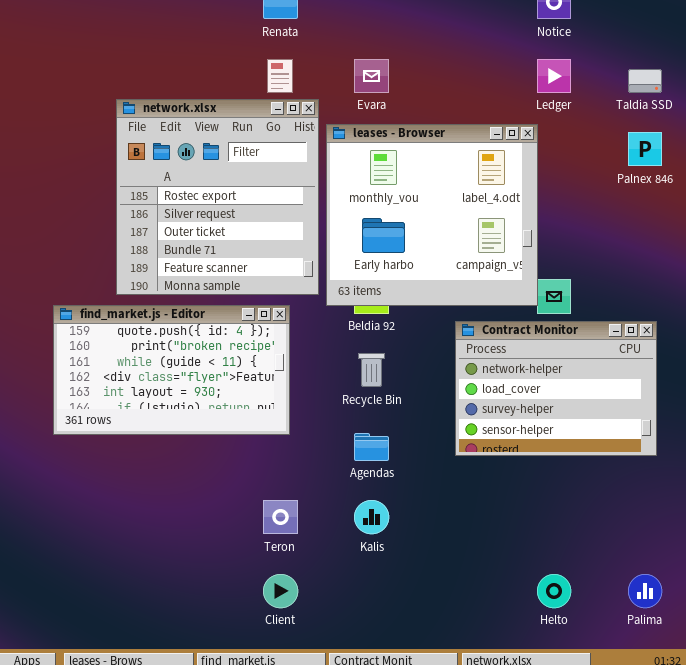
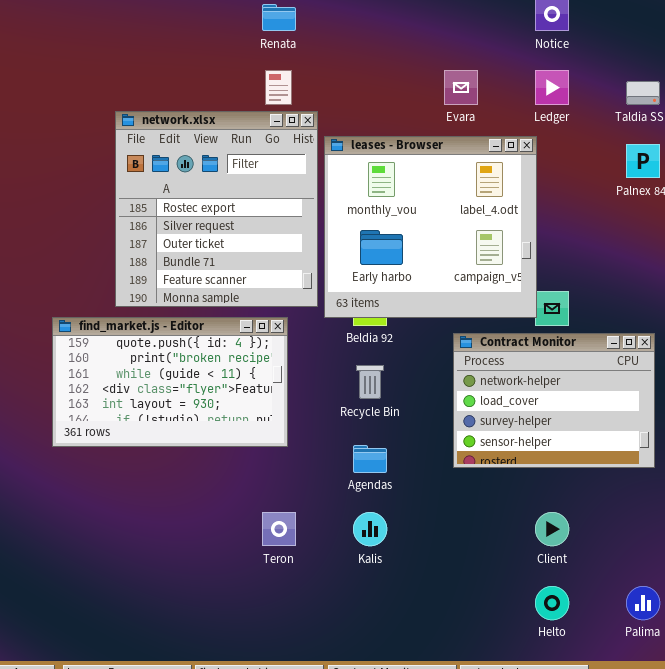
Evara: [354,59,389,93] -> [444,70,478,105], moved
Client: [263,574,298,608] -> [535,512,569,546], moved

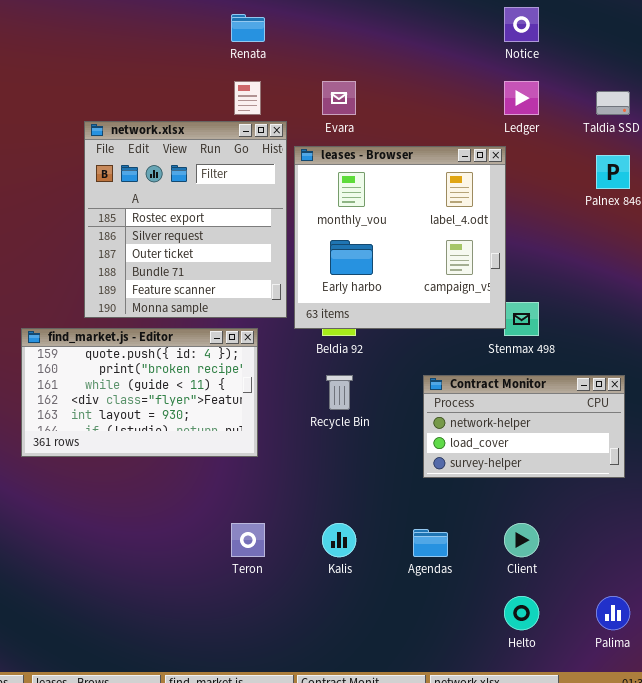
Evara: [444,70,478,105] -> [322,81,356,115], moved
Contract Monitor: [453,333,655,468] -> [423,375,625,478], resized
Agendas: [353,445,387,473] -> [413,529,448,557], moved

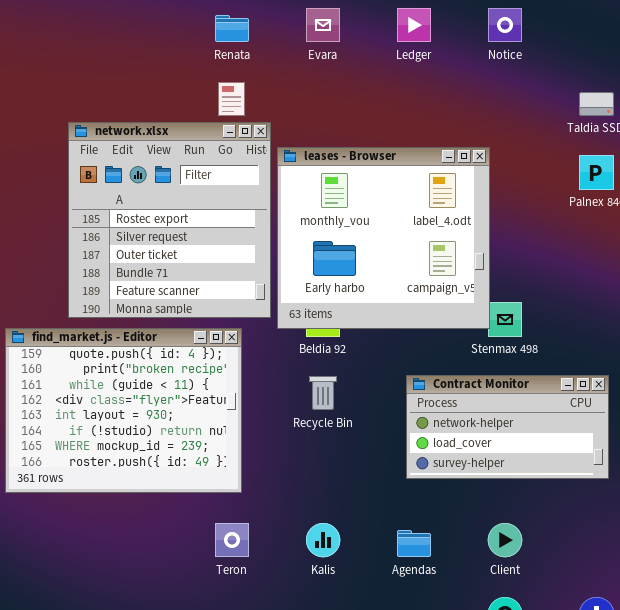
Evara: [322,81,356,115] -> [306,8,340,42], moved
Ledger: [504,81,539,115] -> [397,8,431,42], moved
find_market.js - Editor: [21,328,258,457] -> [5,328,242,493], resized

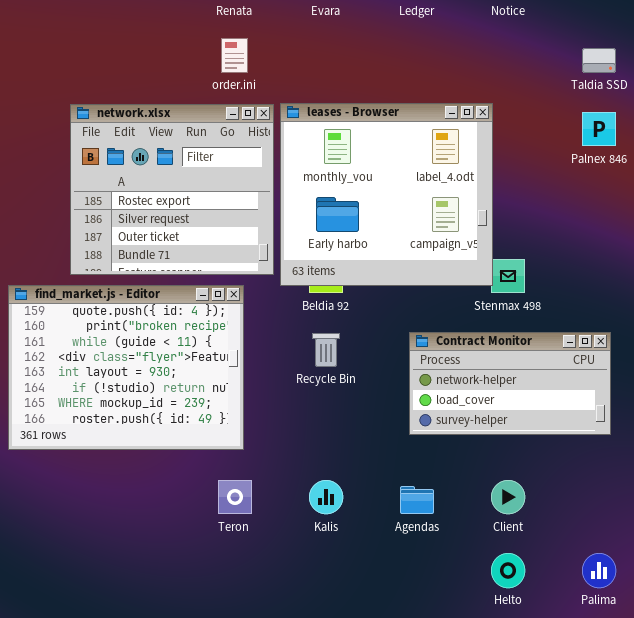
network.xlsx: [68,122,271,318] -> [70,104,274,275], resized

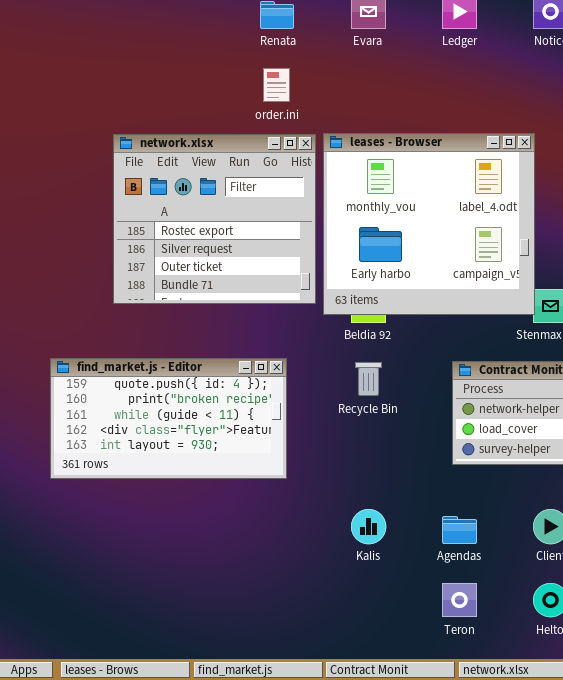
find_market.js - Editor: [8,285,244,450] -> [50,358,287,479], resized
Teron: [218,480,252,514] -> [442,583,477,617], moved

